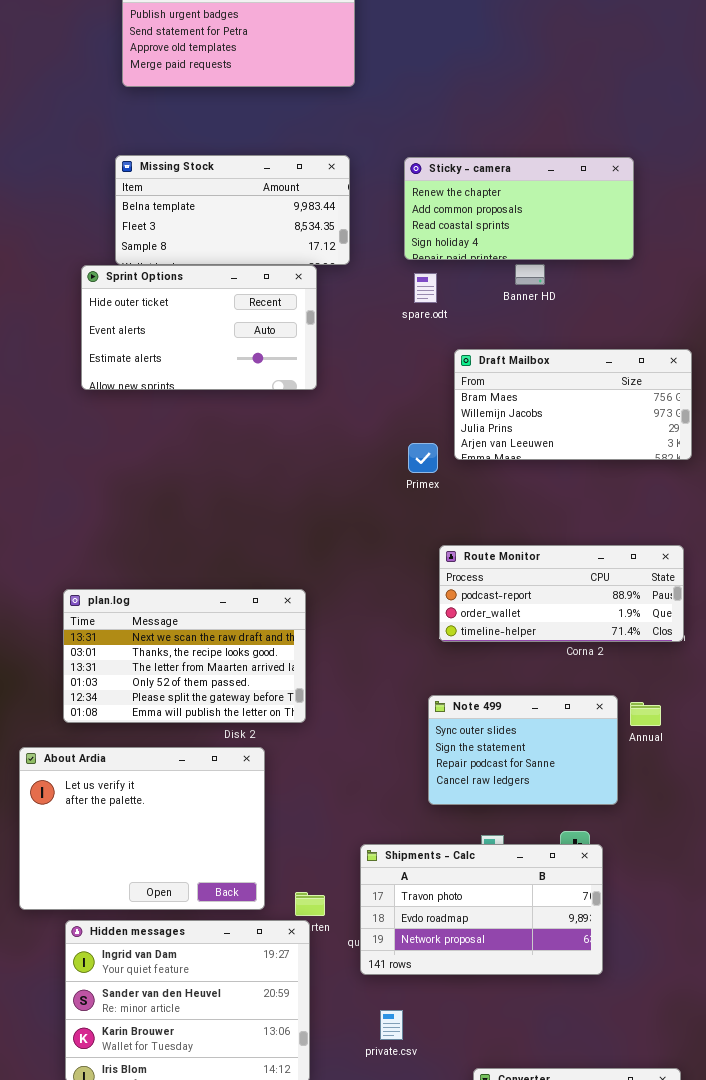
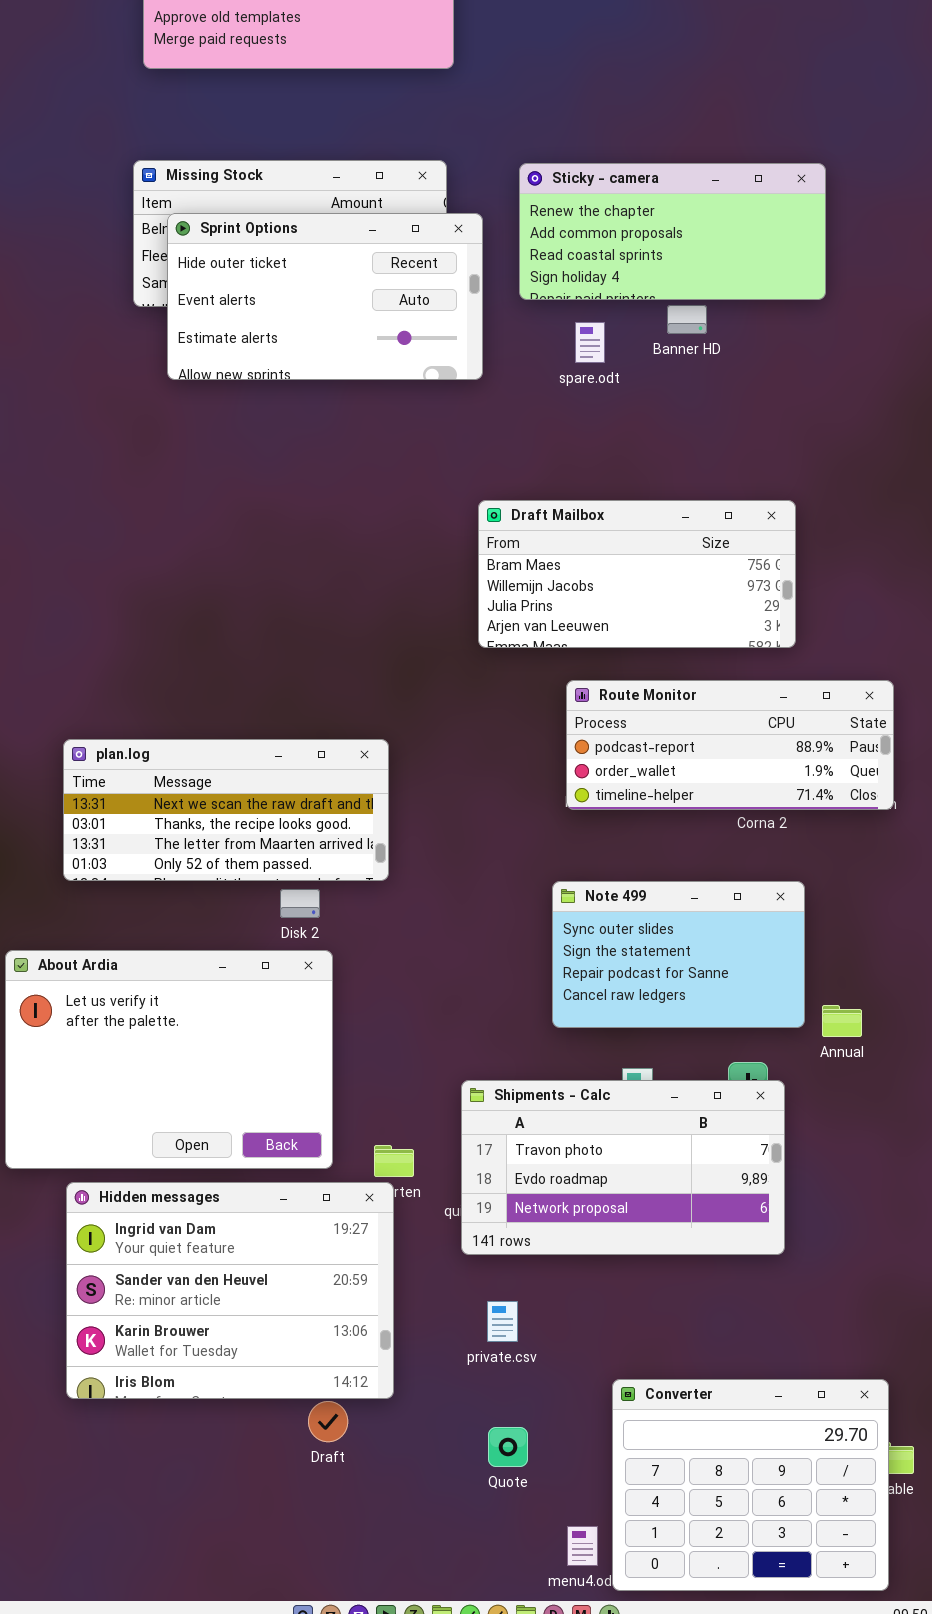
Sprint Options: [81,265,317,390] -> [167,213,483,380], moved
spare.odt: [414,273,437,303] -> [575,322,605,363], moved
Draft Mailbox: [454,349,692,460] -> [478,500,796,648], moved
plan.log: [63,589,306,723] -> [63,739,389,881], resized
Annual: [630,702,661,726] -> [822,1005,862,1037], moved

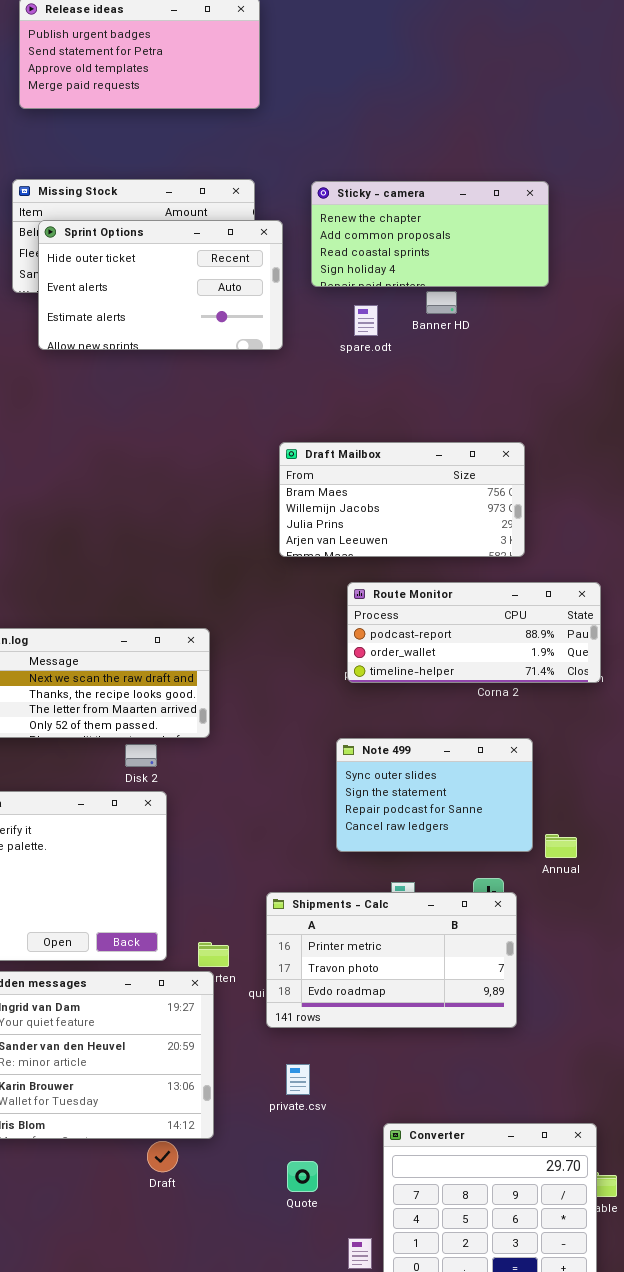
Shipments - Calc: [461,1080,785,1255] -> [266,892,517,1028], scrolled up 1 row

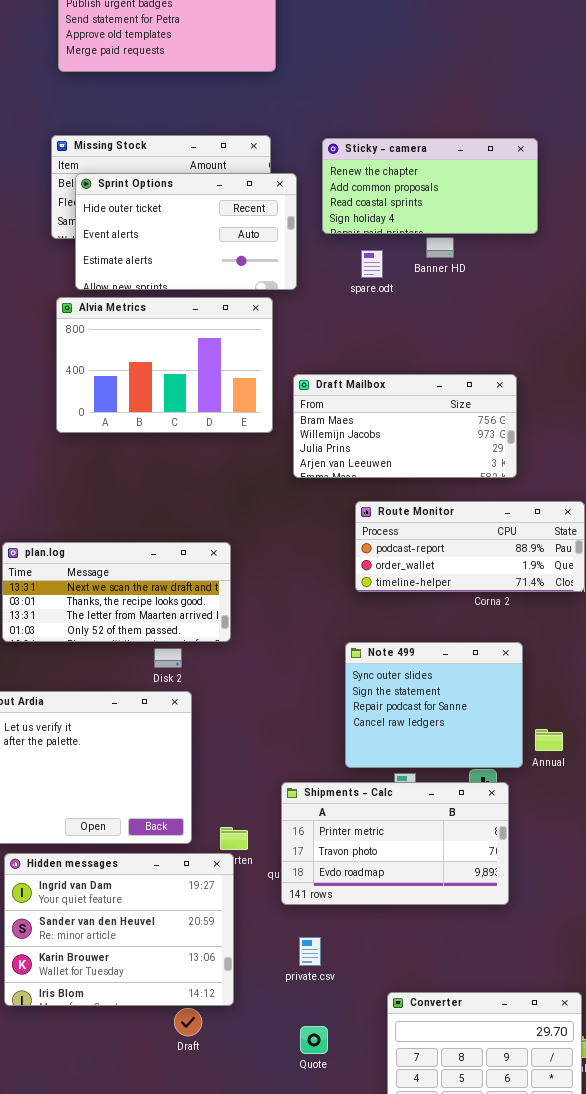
Alvia Metrics: none -> [56,297,273,433], opened
Note 499: [336,738,533,852] -> [345,642,523,768], resized

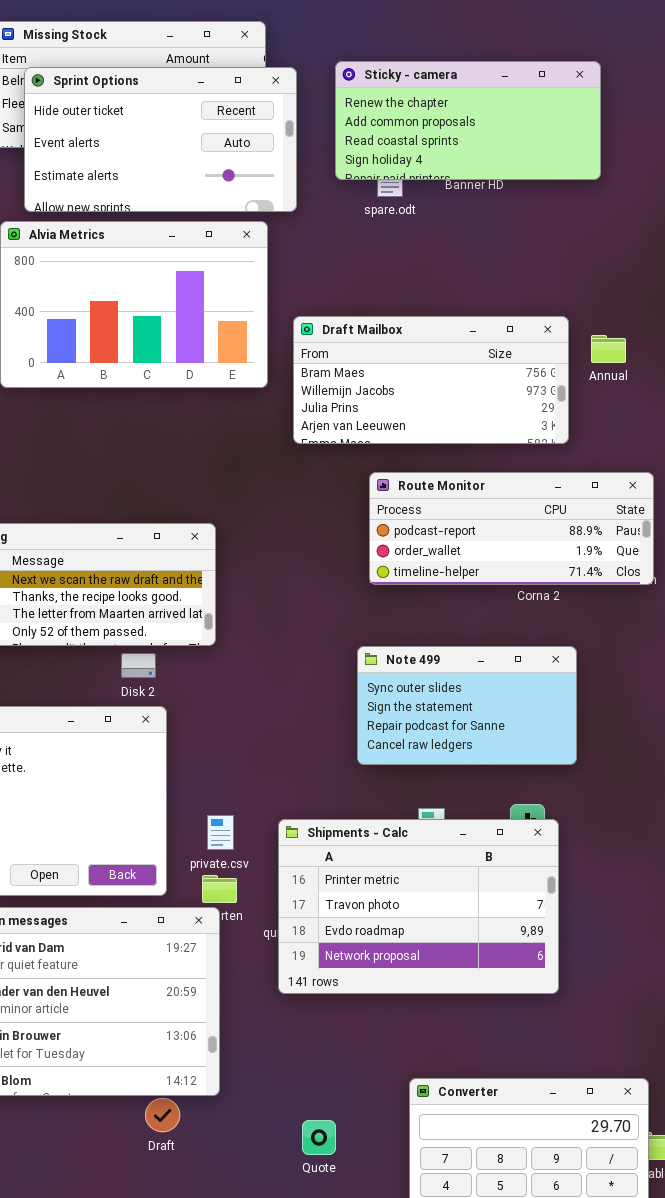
Sticky - camera: [322,138,538,234] -> [335,61,601,180], moved
Note 499: [345,642,523,768] -> [357,646,577,765], resized
Annual: [535,729,563,751] -> [591,335,626,363], moved
Shipments - Calc: [281,782,509,905] -> [278,819,559,994], resized
private.csv: [299,937,321,966] -> [207,815,234,850], moved

